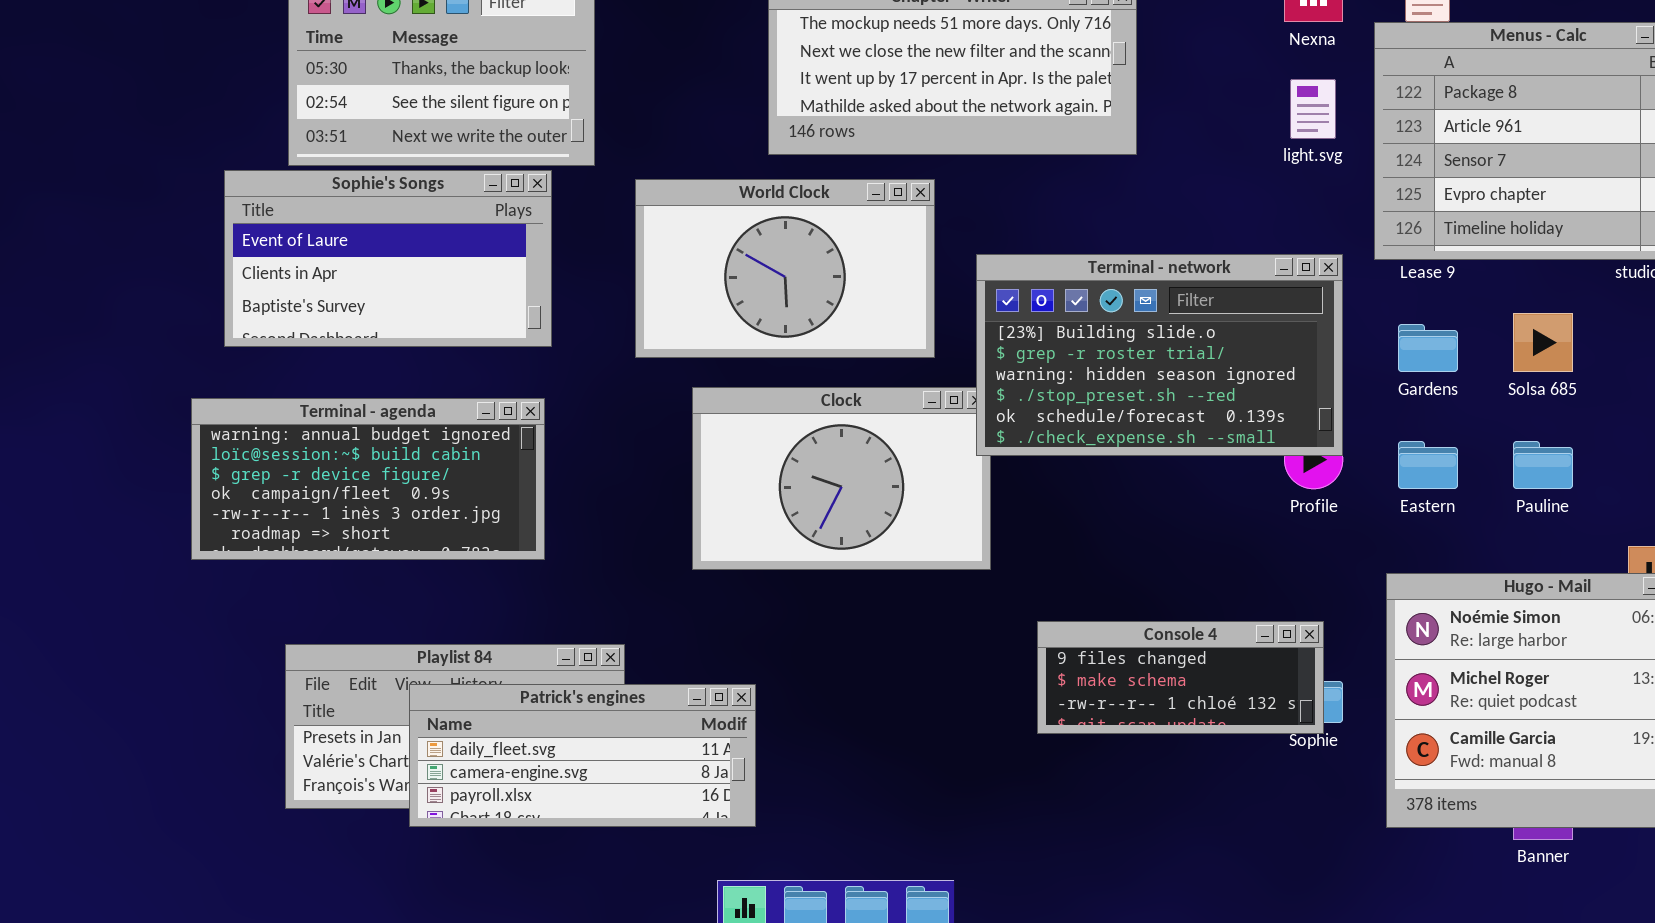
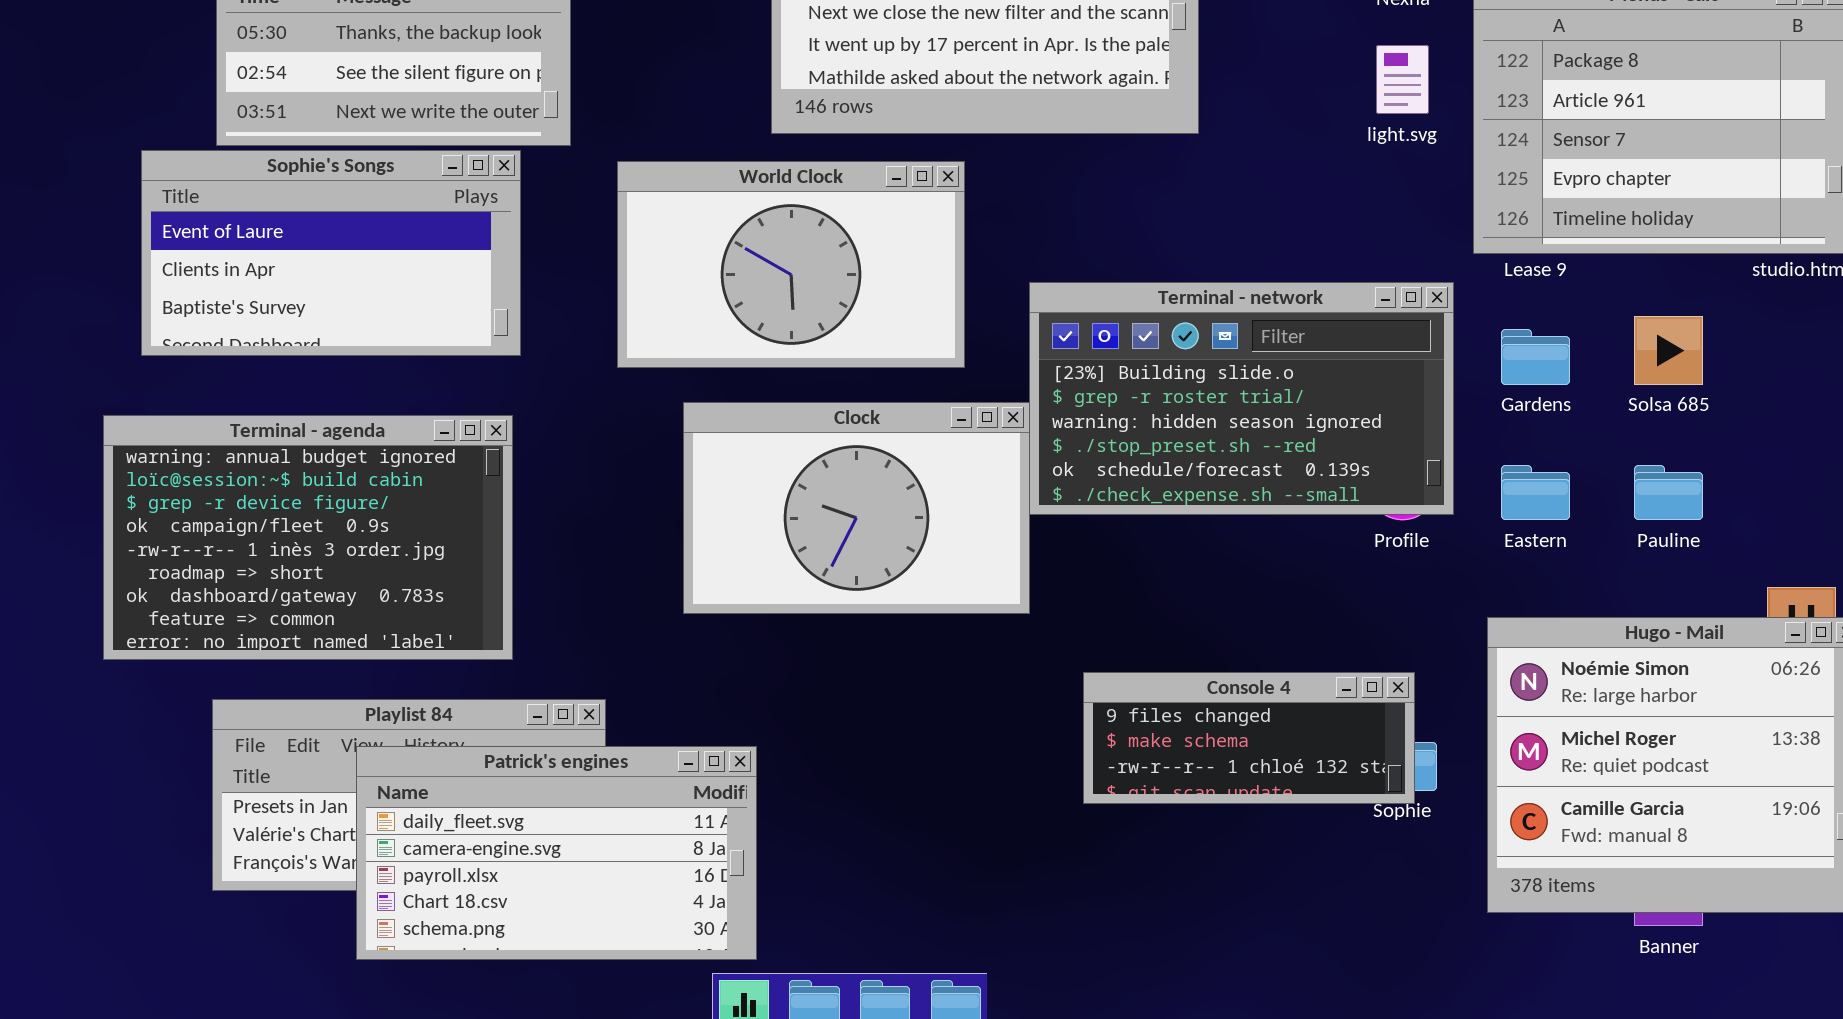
Terminal - network: [976,254,1343,456] -> [1029,282,1454,515], moved
Terminal - agenda: [191,398,545,560] -> [103,415,513,660], resized
Patrick's engines: [409,684,756,827] -> [356,746,757,960], resized

